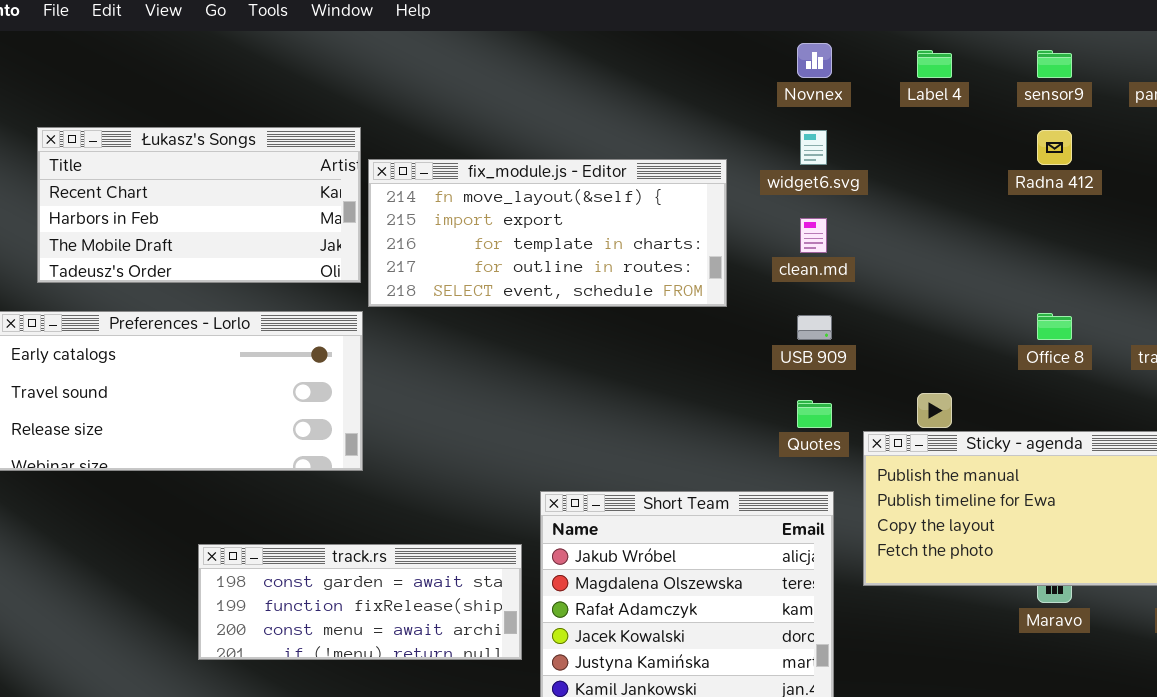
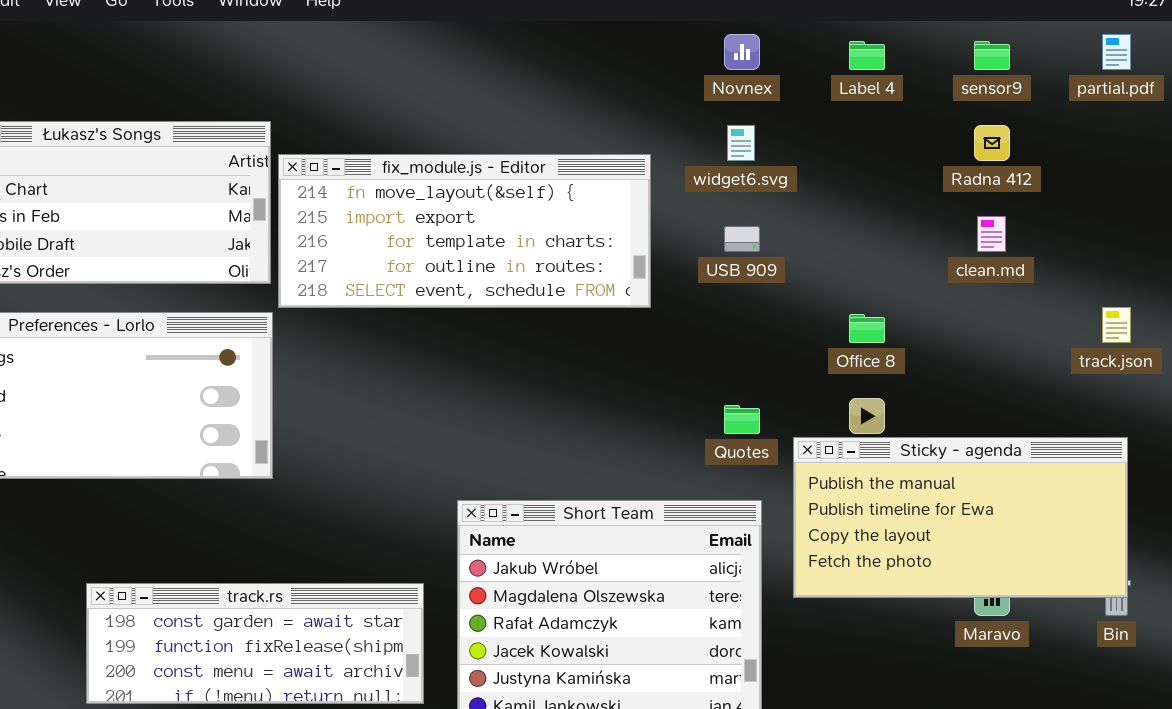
clean.md: [800,218,827,253] -> [977,216,1006,252], moved
Office 8: [1037,313,1072,340] -> [849,314,885,343], moved
USB 909: [797,315,832,340] -> [724,226,760,252], moved
track.rs: [198,544,522,660] -> [86,583,424,704], moved

